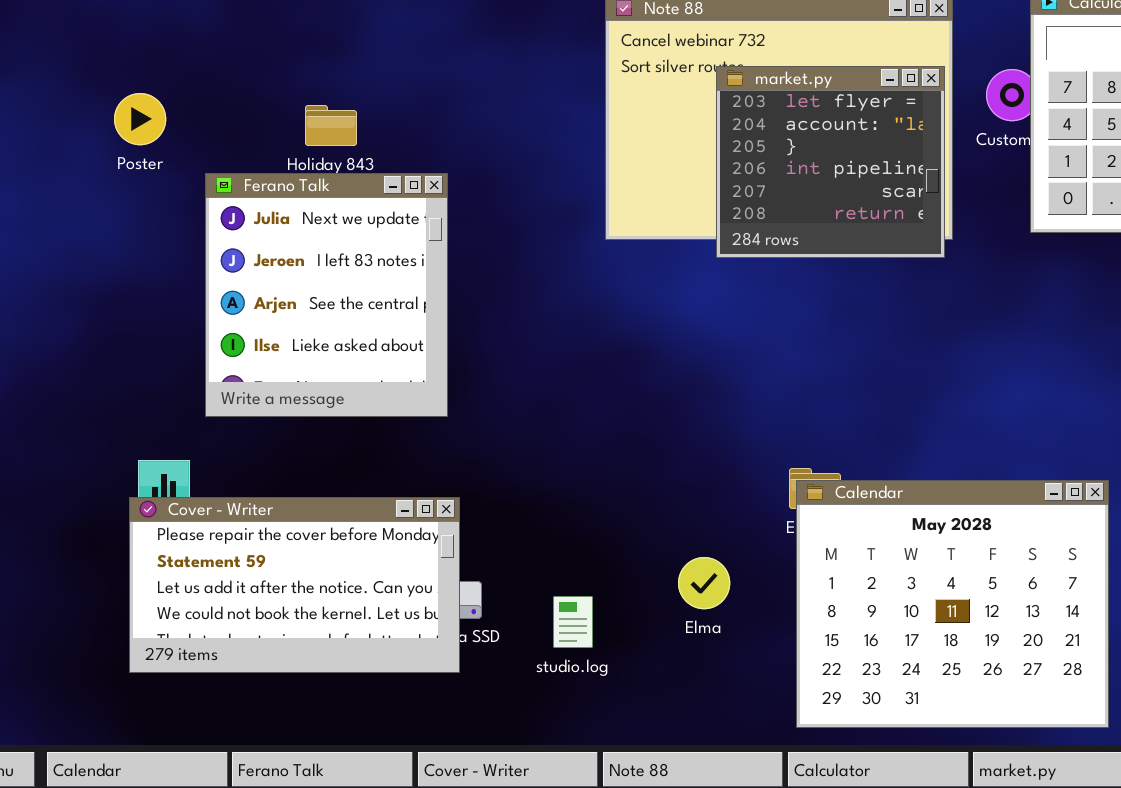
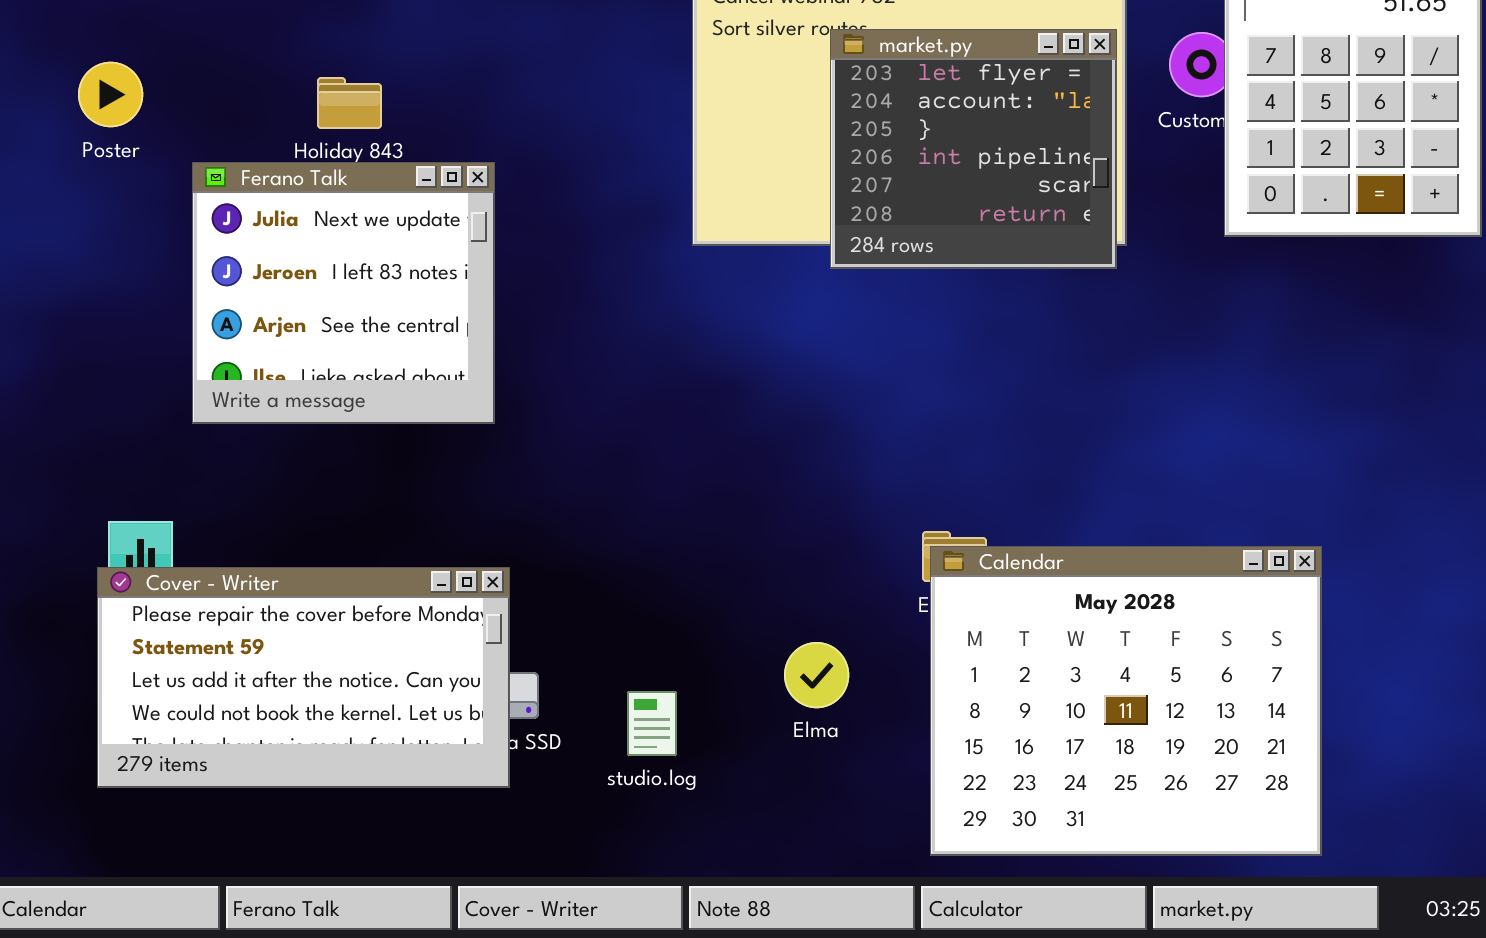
Ferano Talk: [205,173,448,417] -> [192,162,495,424], resized

